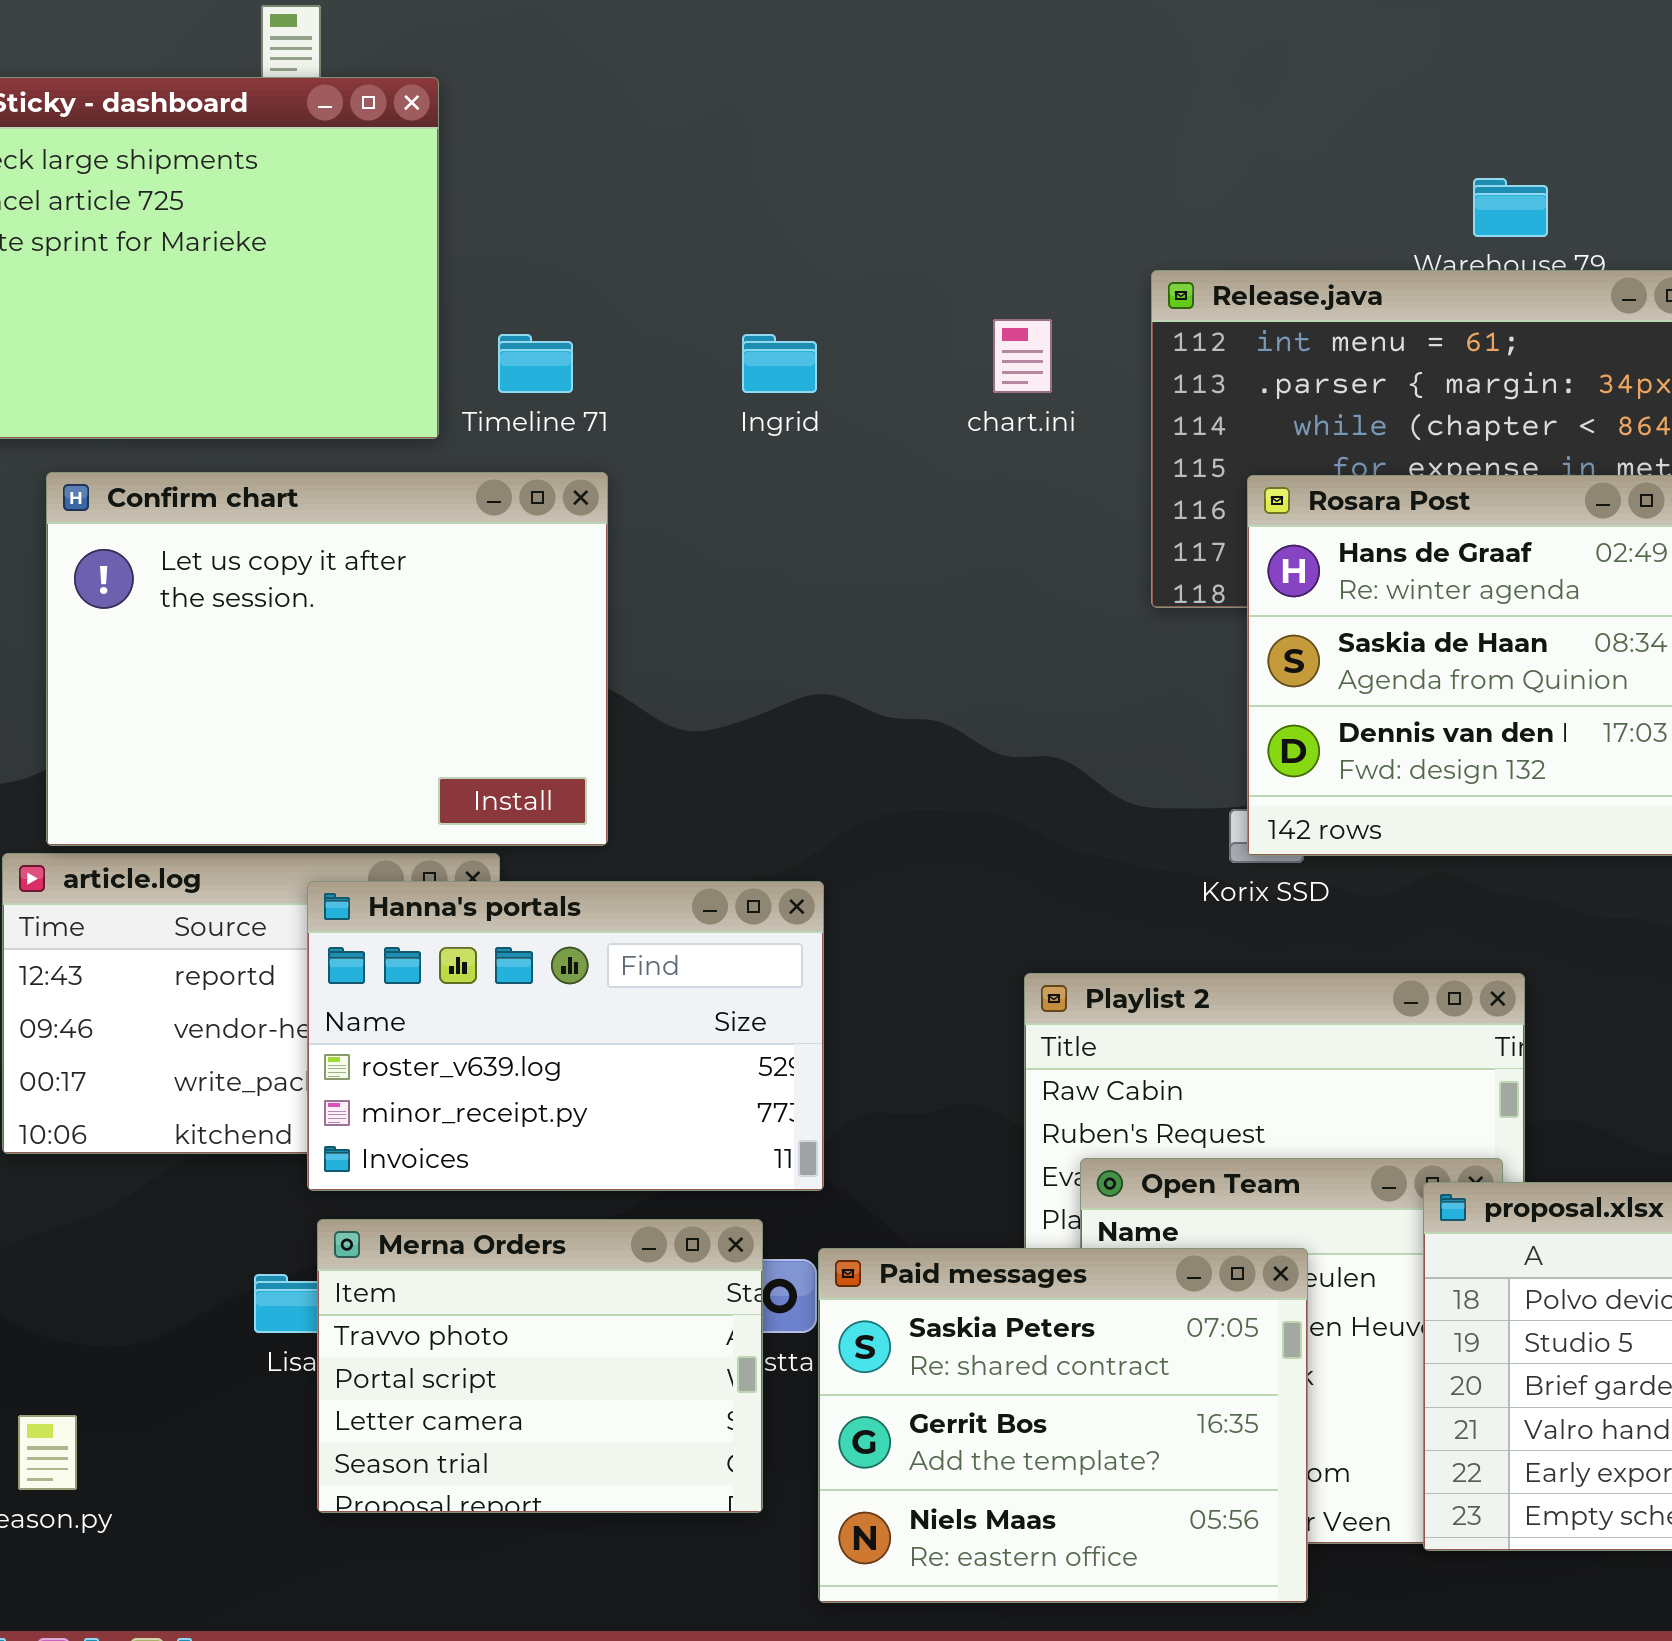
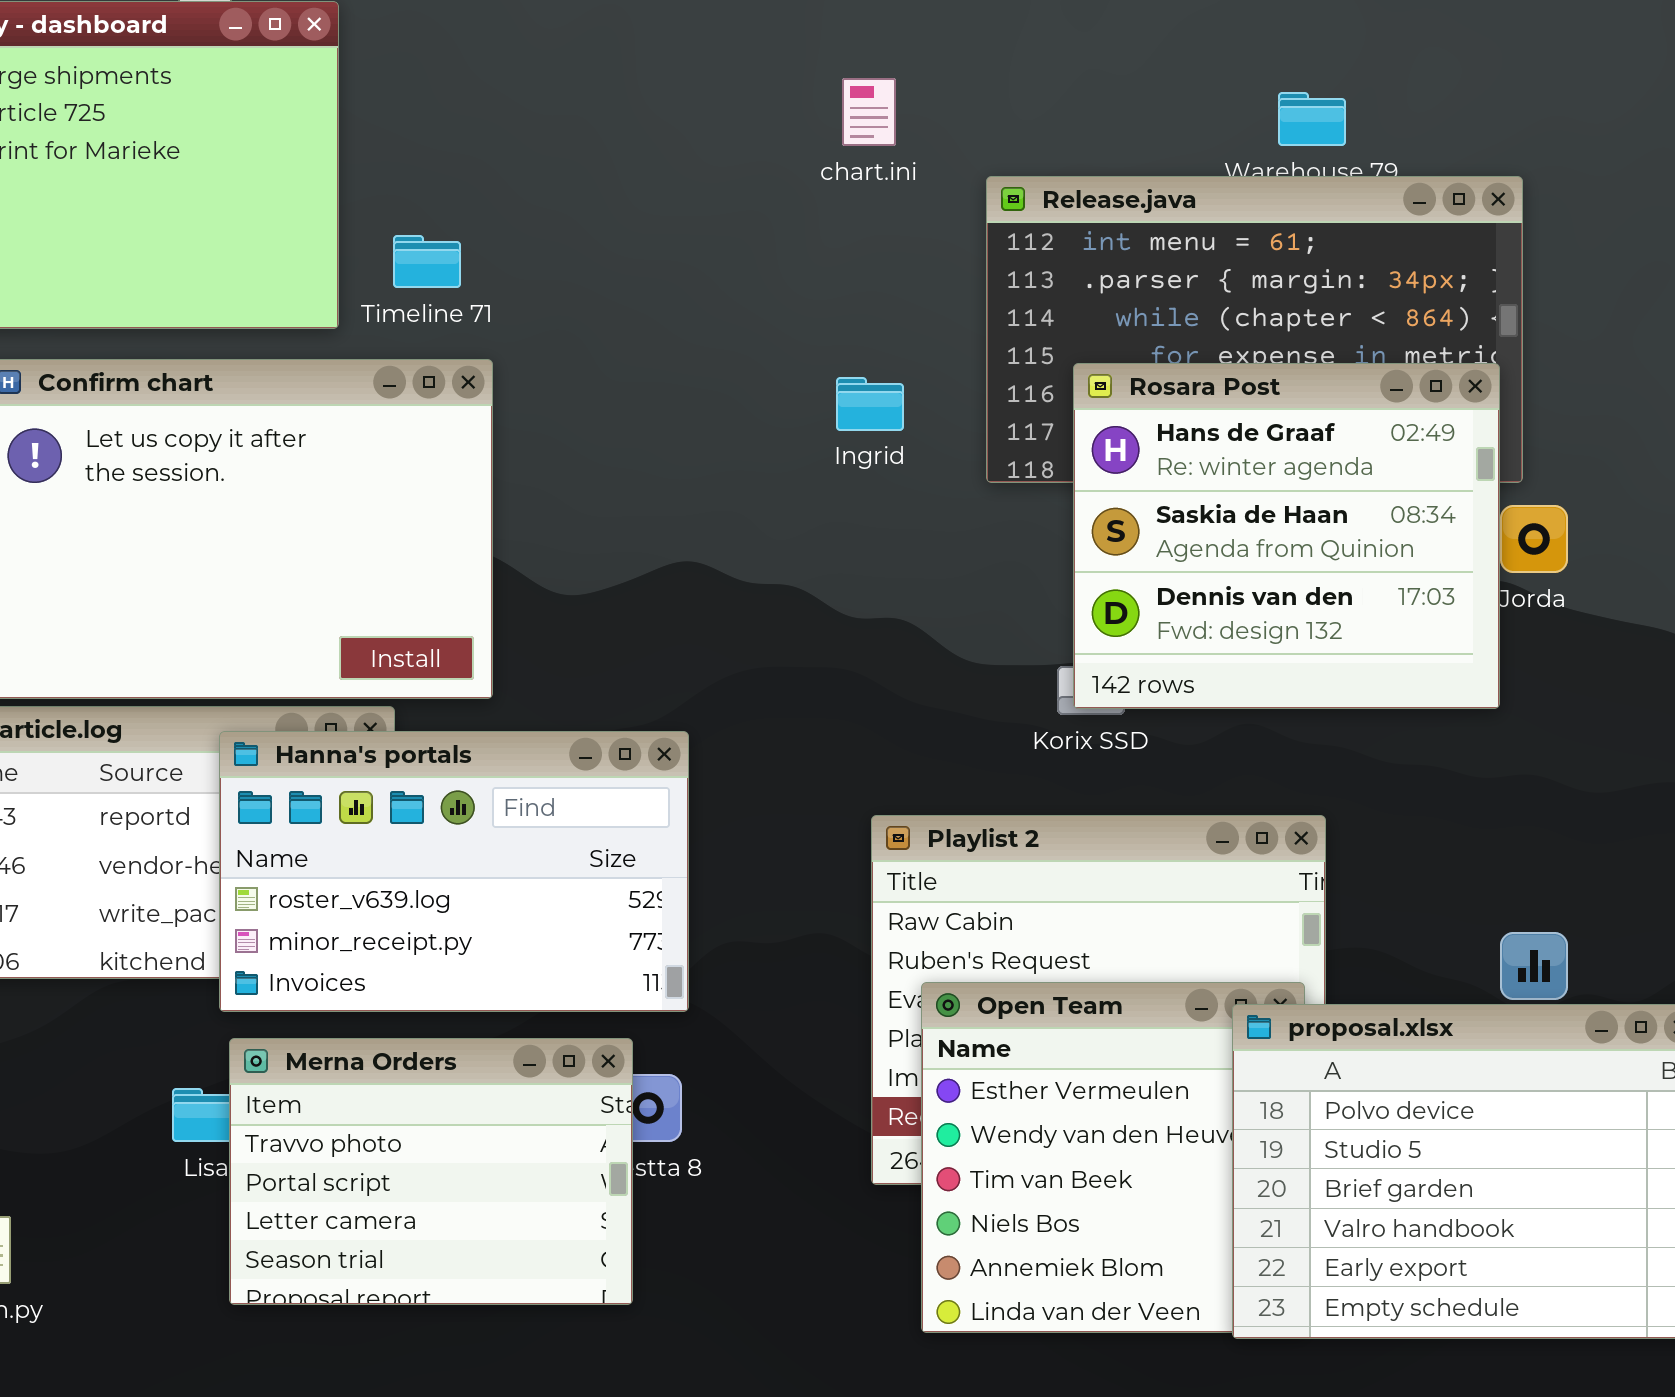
chart.ini: [993,319,1052,393] -> [842,78,896,146], moved
Ingrid: [742,334,817,393] -> [836,377,904,431], moved
Paid messages: [818,1248,1308,1603] -> none, closed

